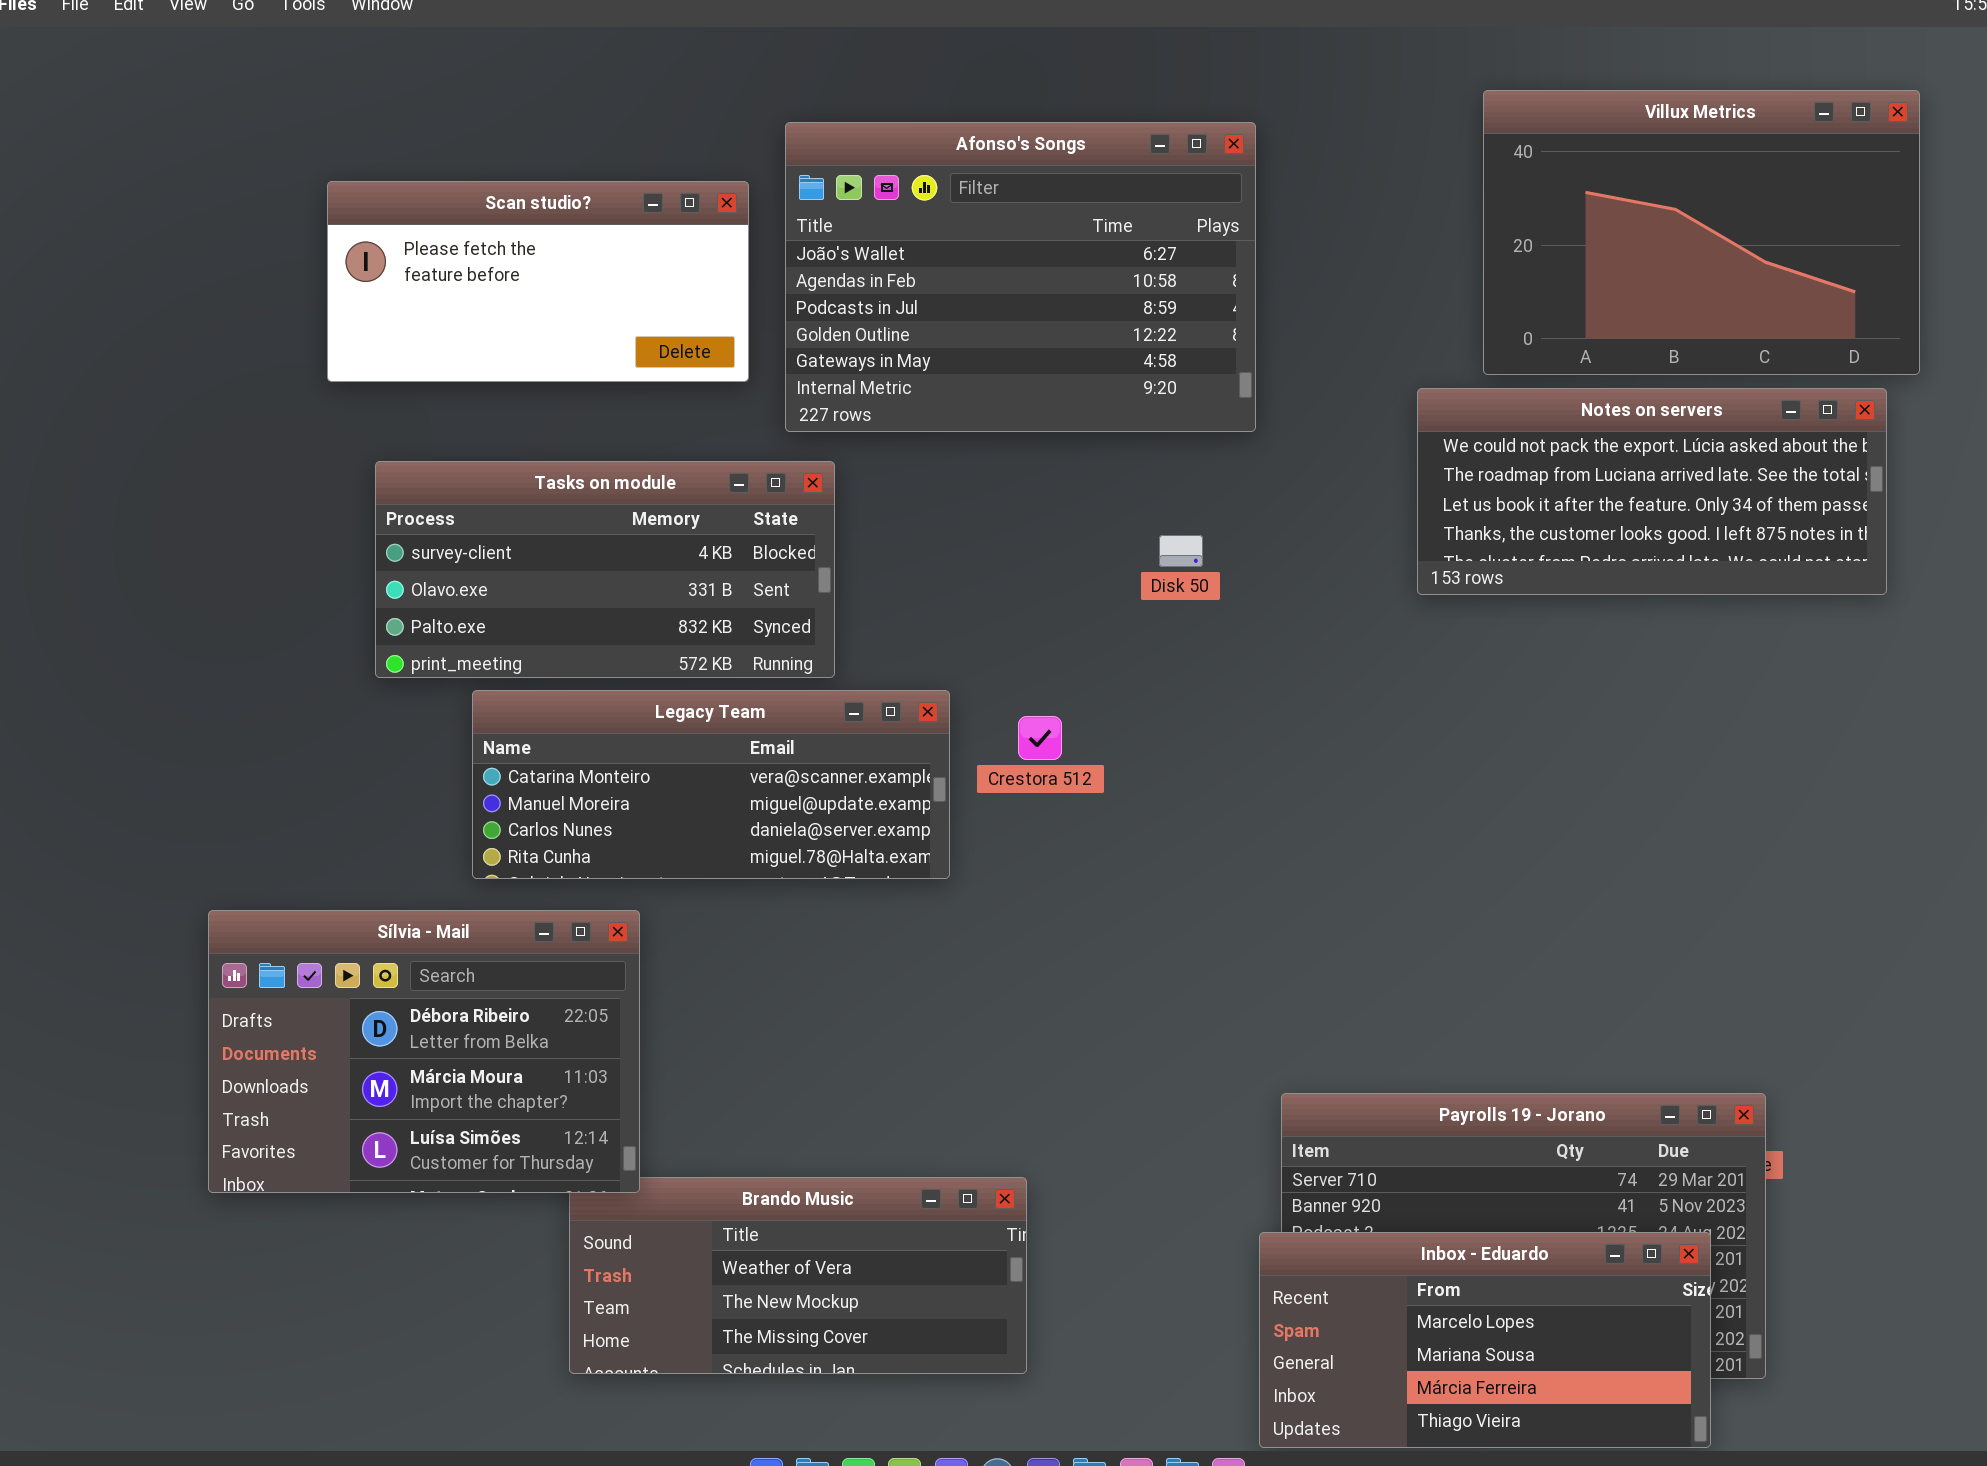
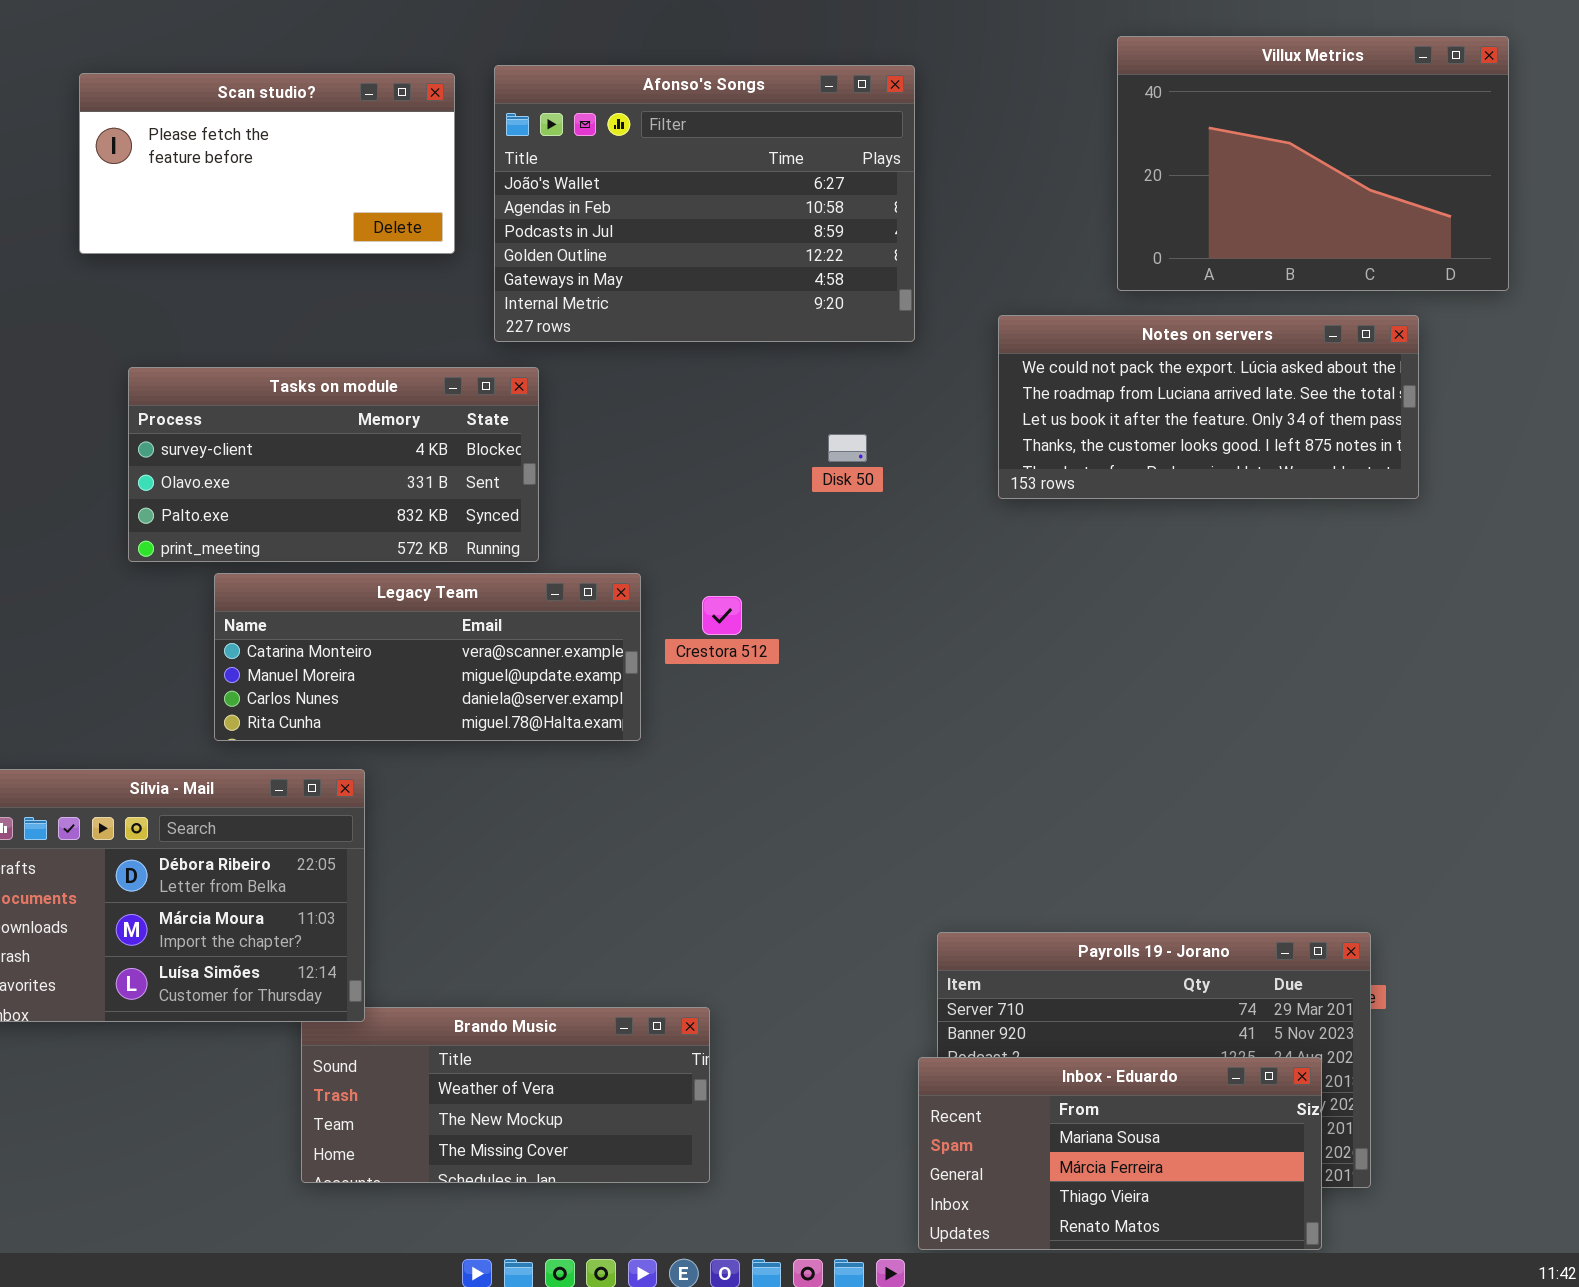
Scan studio?: [327,181,749,382] -> [79,73,455,254], moved
Notes on servers: [1417,388,1887,595] -> [998,315,1419,499], moved
Inbox - Eduardo: [1259,1232,1711,1448] -> [918,1057,1322,1250], scrolled down 1 row

